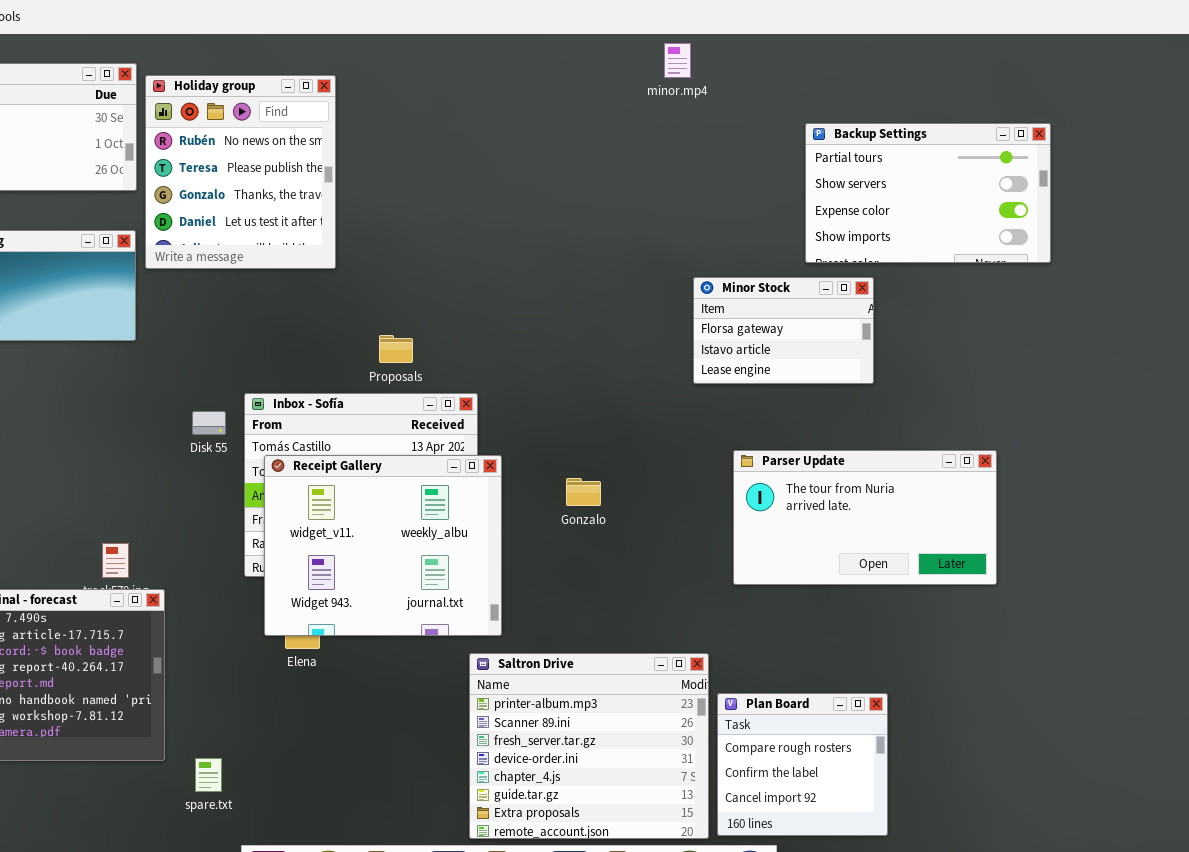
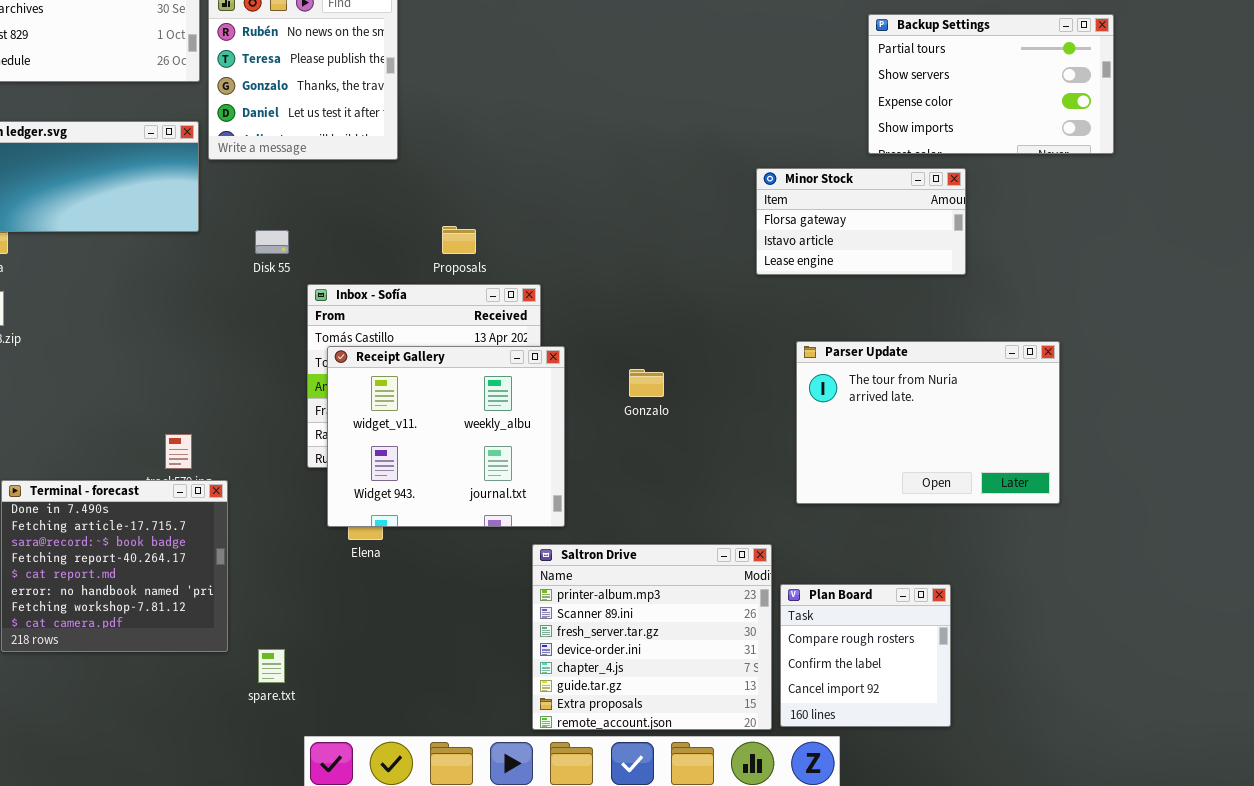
Minor Stock: [693,277,874,384] -> [756,168,966,275], resized
Disk 55: [192,411,226,435] -> [255,230,289,254], moved
Parser Update: [733,450,997,585] -> [796,341,1060,504], resized

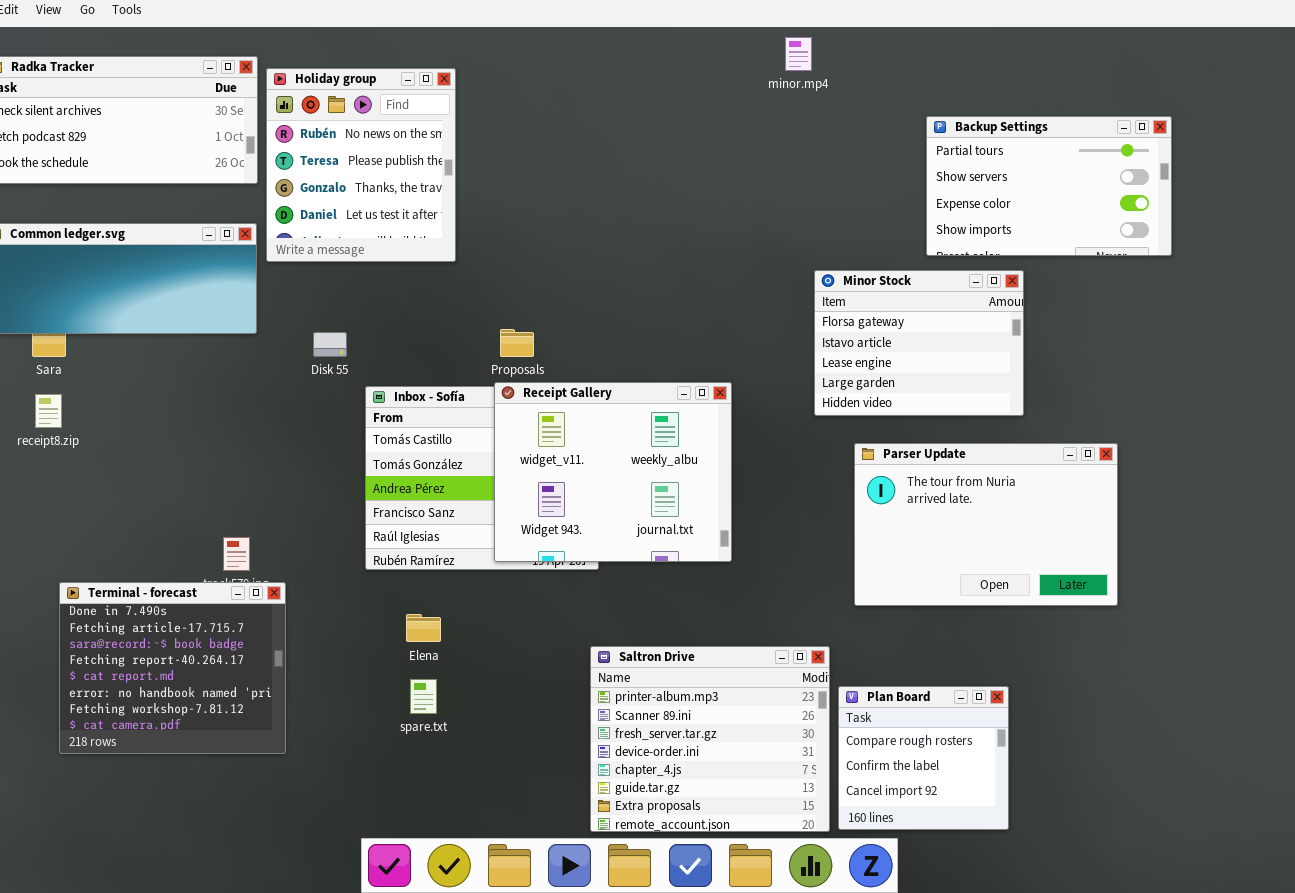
Minor Stock: [756,168,966,275] -> [814,270,1024,416], resized
Receipt Gallery: [327,346,565,527] -> [494,382,732,562], moved
spare.txt: [258,649,285,683] -> [410,679,437,714], moved

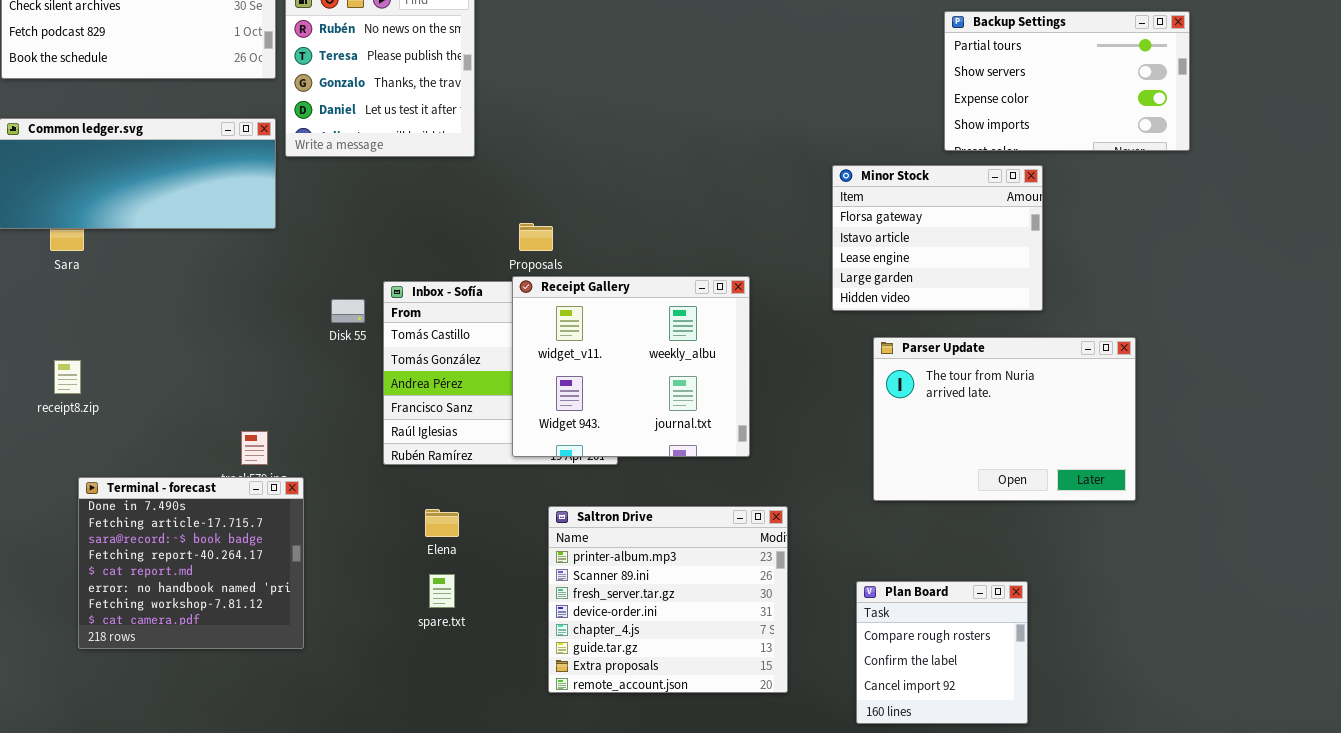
Disk 55: [313,332,347,357] -> [331,299,365,323], moved
receipt8.zip: [35,394,62,428] -> [54,360,81,394], moved
Saltron Drive: [590,646,830,832] -> [548,506,788,693], moved

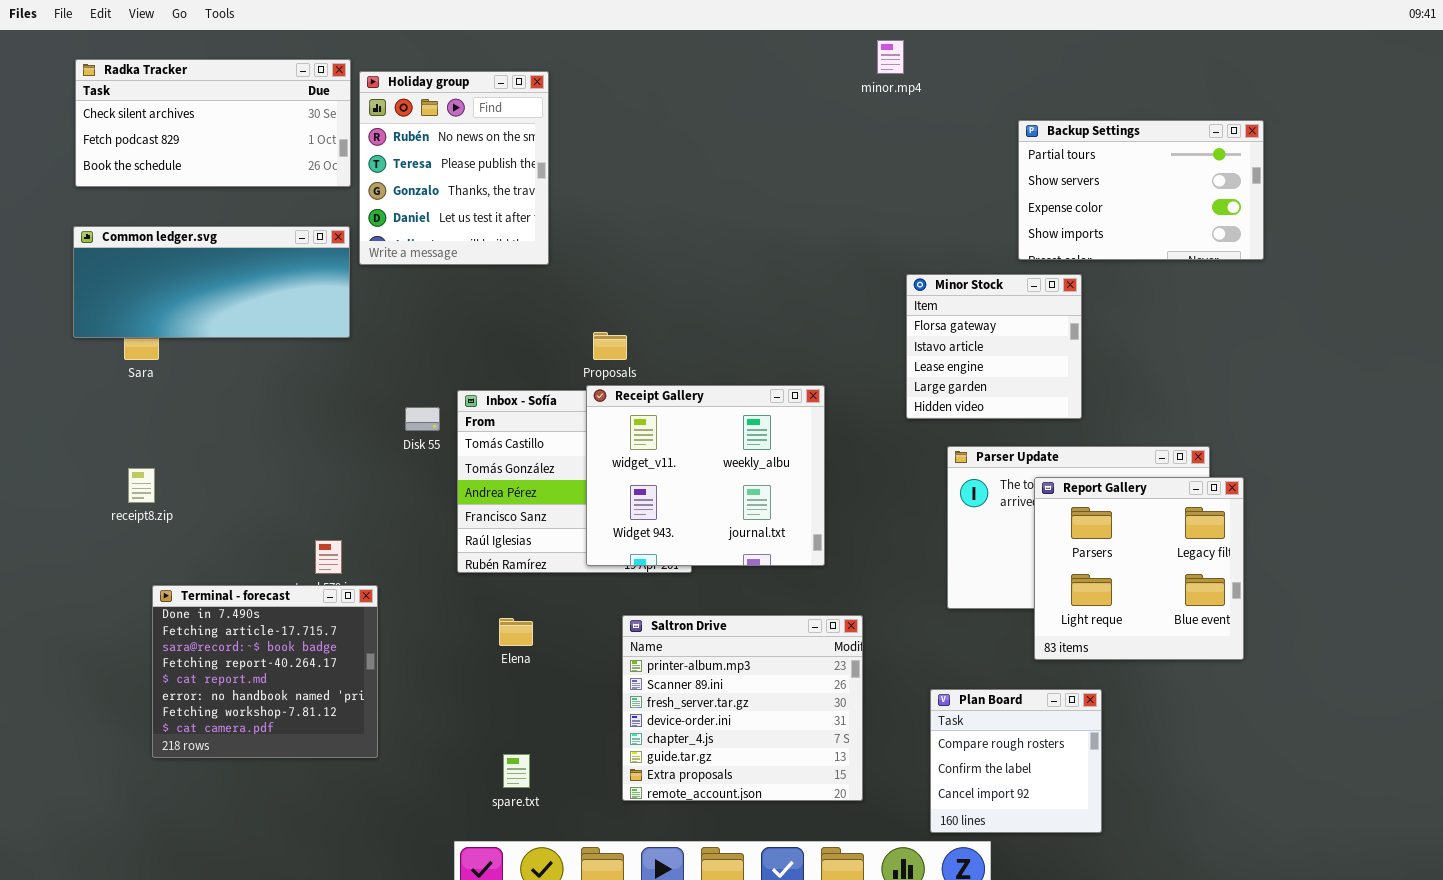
Minor Stock: [832,165,1043,311] -> [906,274,1082,419], resized
Report Gallery: none -> [1034,477,1244,660], opened
spare.txt: [429,574,455,608] -> [503,754,530,788], moved

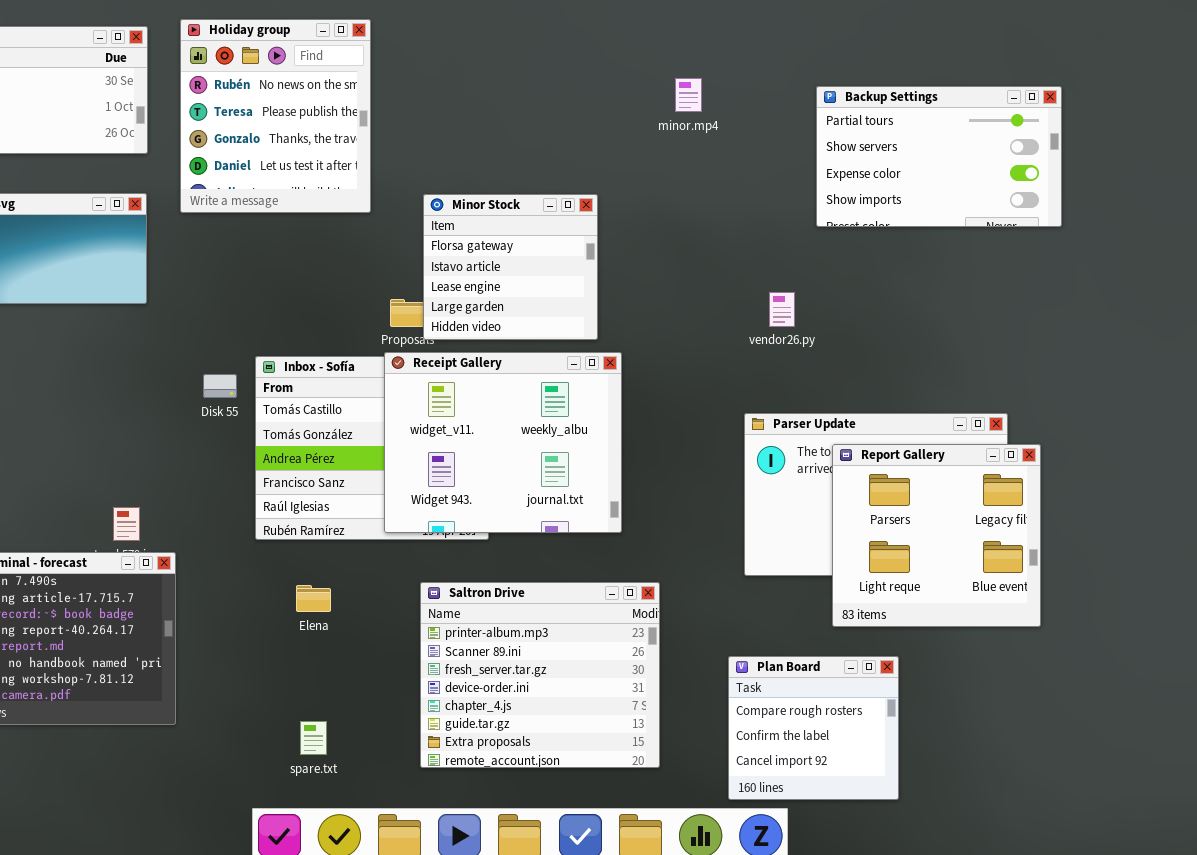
minor.mp4: [877,40,904,74] -> [675,78,702,112], moved
Holiday group: [359,71,549,265] -> [180,19,371,213], moved
Minor Stock: [906,274,1082,419] -> [423,194,598,340], moved

